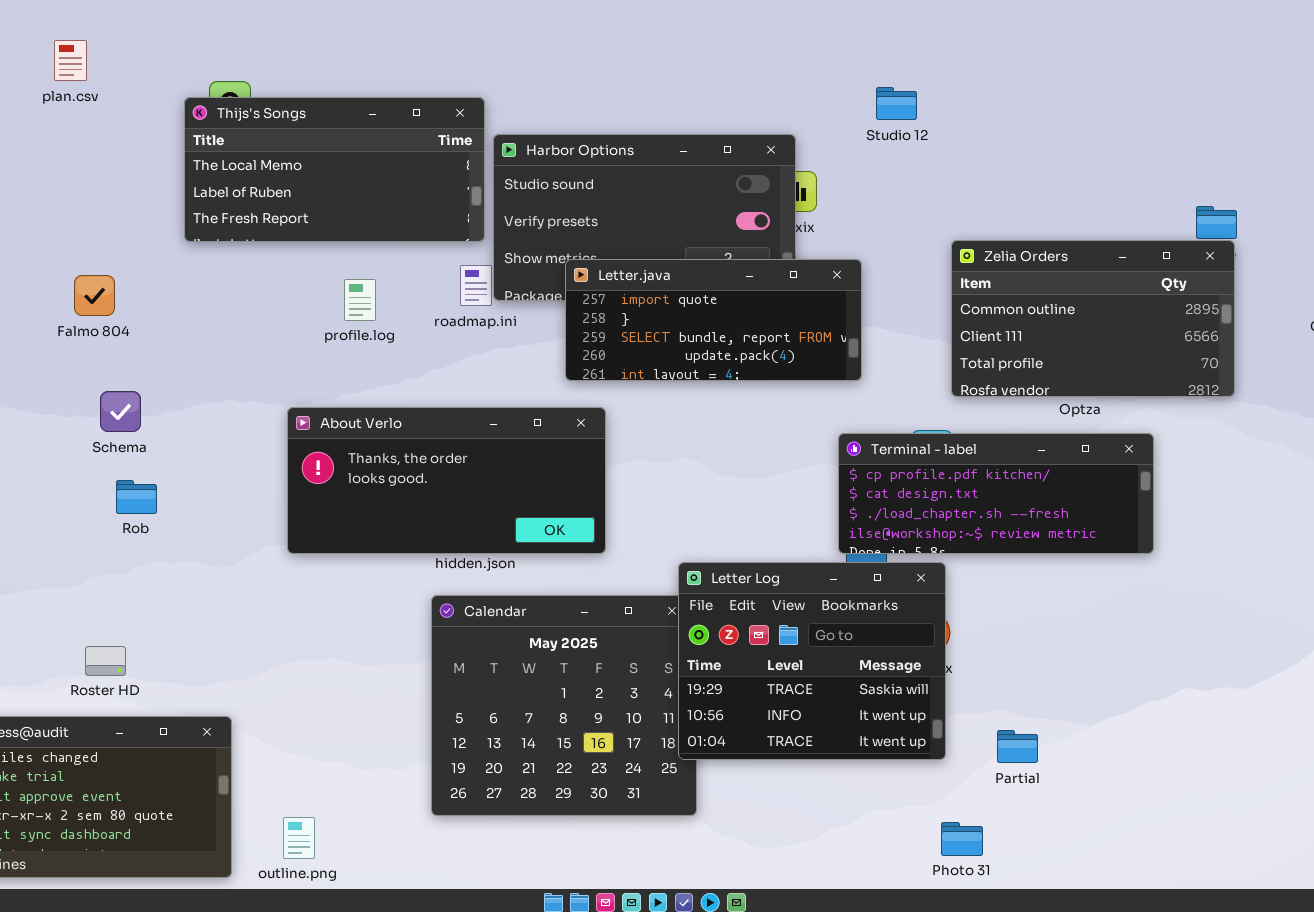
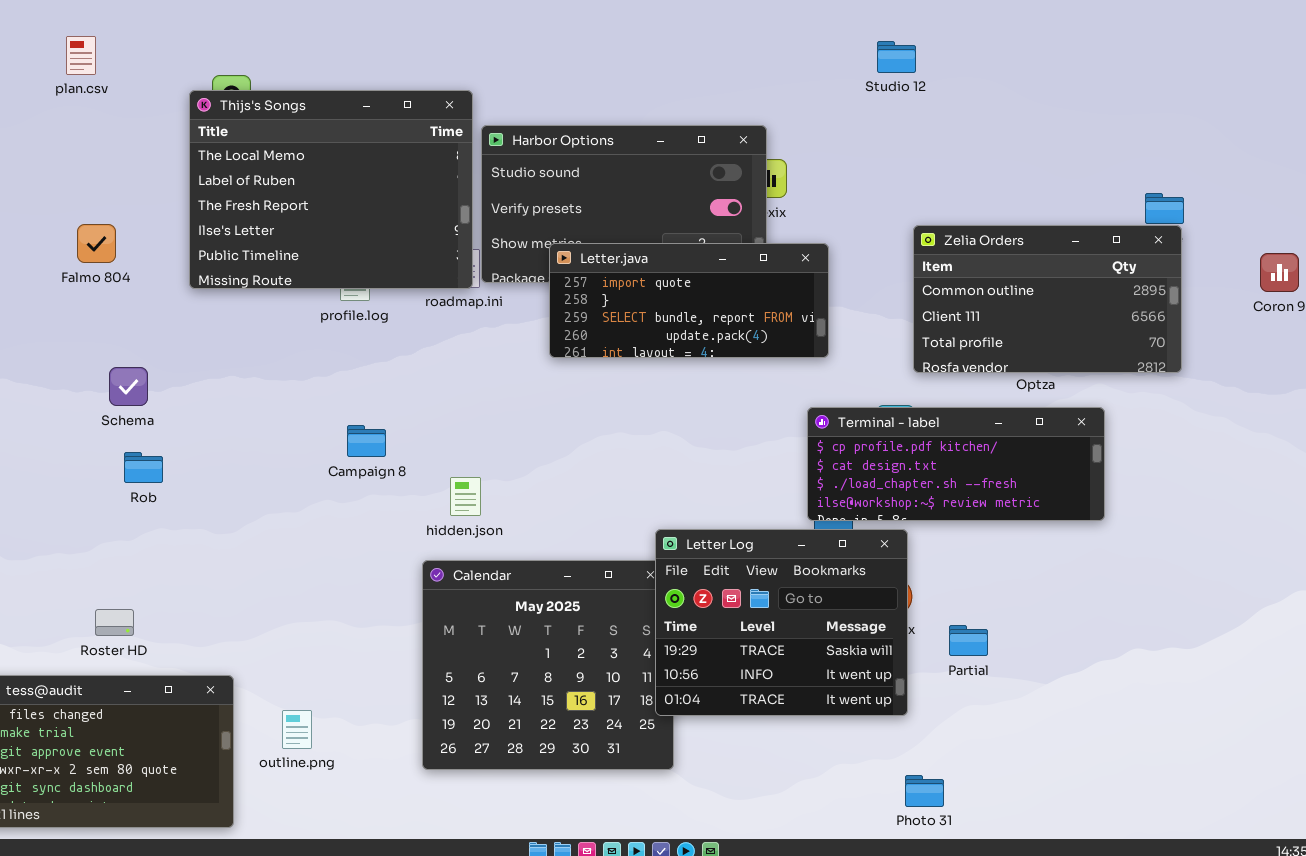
Studio 12: [876,87,917,120] -> [877,41,916,73], moved
Thijs's Songs: [184,97,485,242] -> [189,90,473,289], resized
Falmo 804: [74,275,115,316] -> [77,224,116,263], moved
About Verlo: [287,407,606,554] -> none, closed
Partial: [997,730,1038,763] -> [949,625,988,656], moved
outline.png: [283,817,315,859] -> [282,710,312,749], moved

